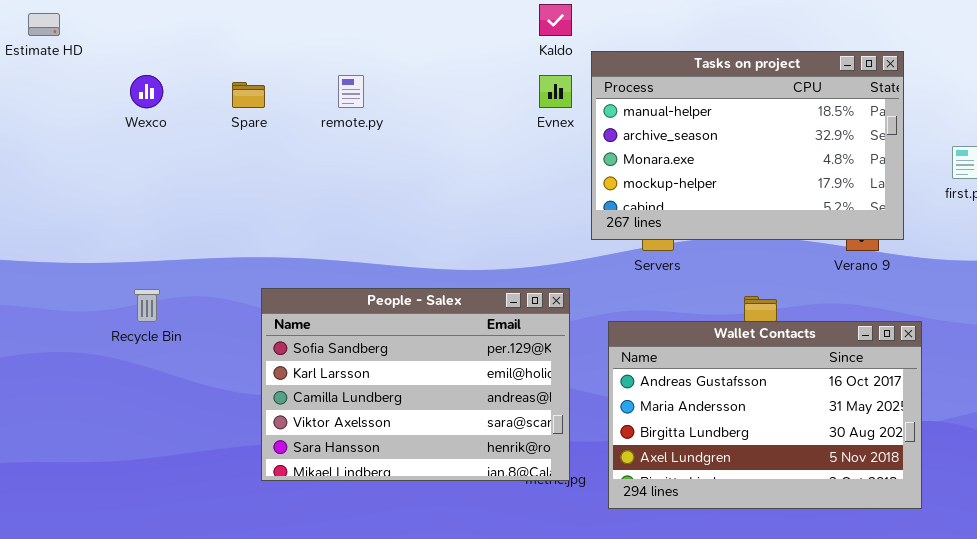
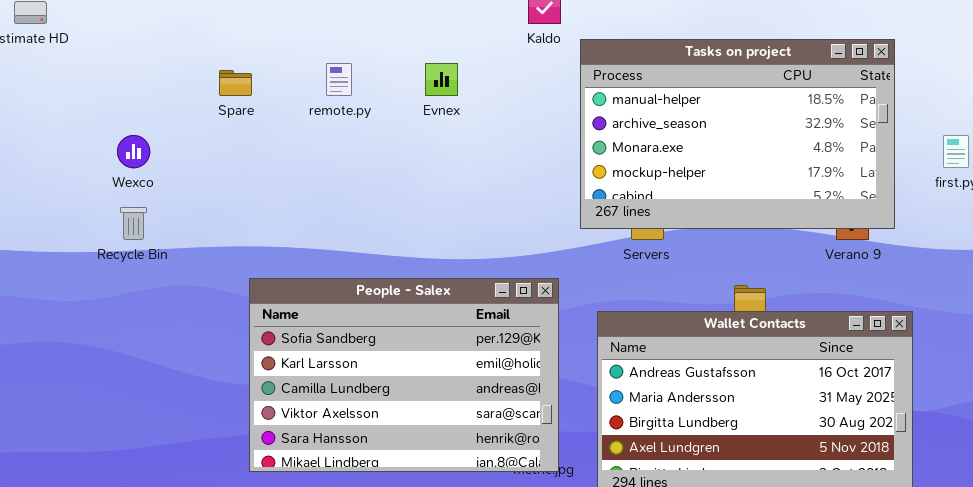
Wexco: [130,75,163,108] -> [117,135,150,168], moved
Evnex: [539,75,572,108] -> [425,63,458,96], moved
Recycle Bin: [134,289,160,322] -> [120,207,147,240], moved

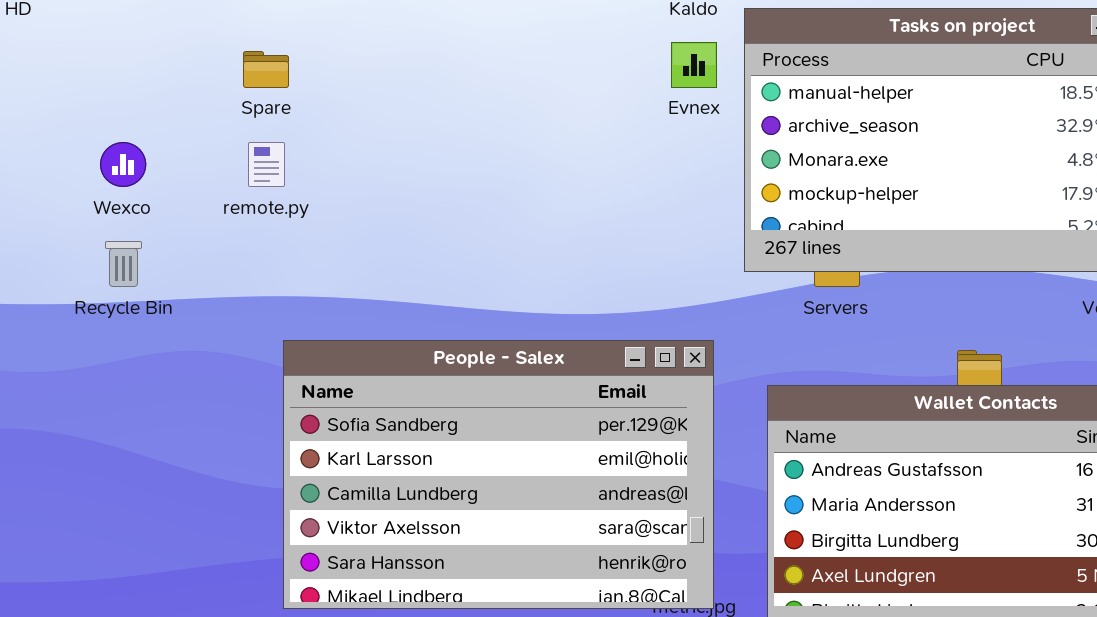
remote.py: [326,63,352,96] -> [248,142,285,187], moved
Evnex: [425,63,458,96] -> [671,42,717,88], moved

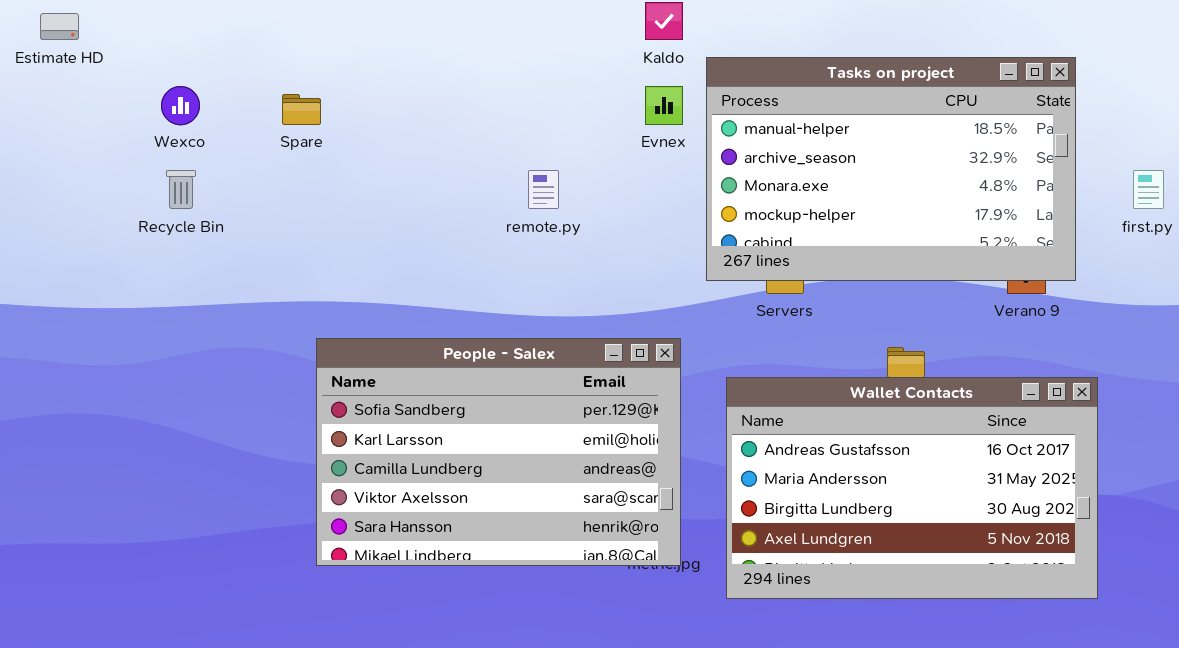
Wexco: [100,142,146,187] -> [161,86,200,125], moved
remote.py: [248,142,285,187] -> [528,170,559,209], moved
Recycle Bin: [105,241,142,287] -> [166,170,196,209], moved

